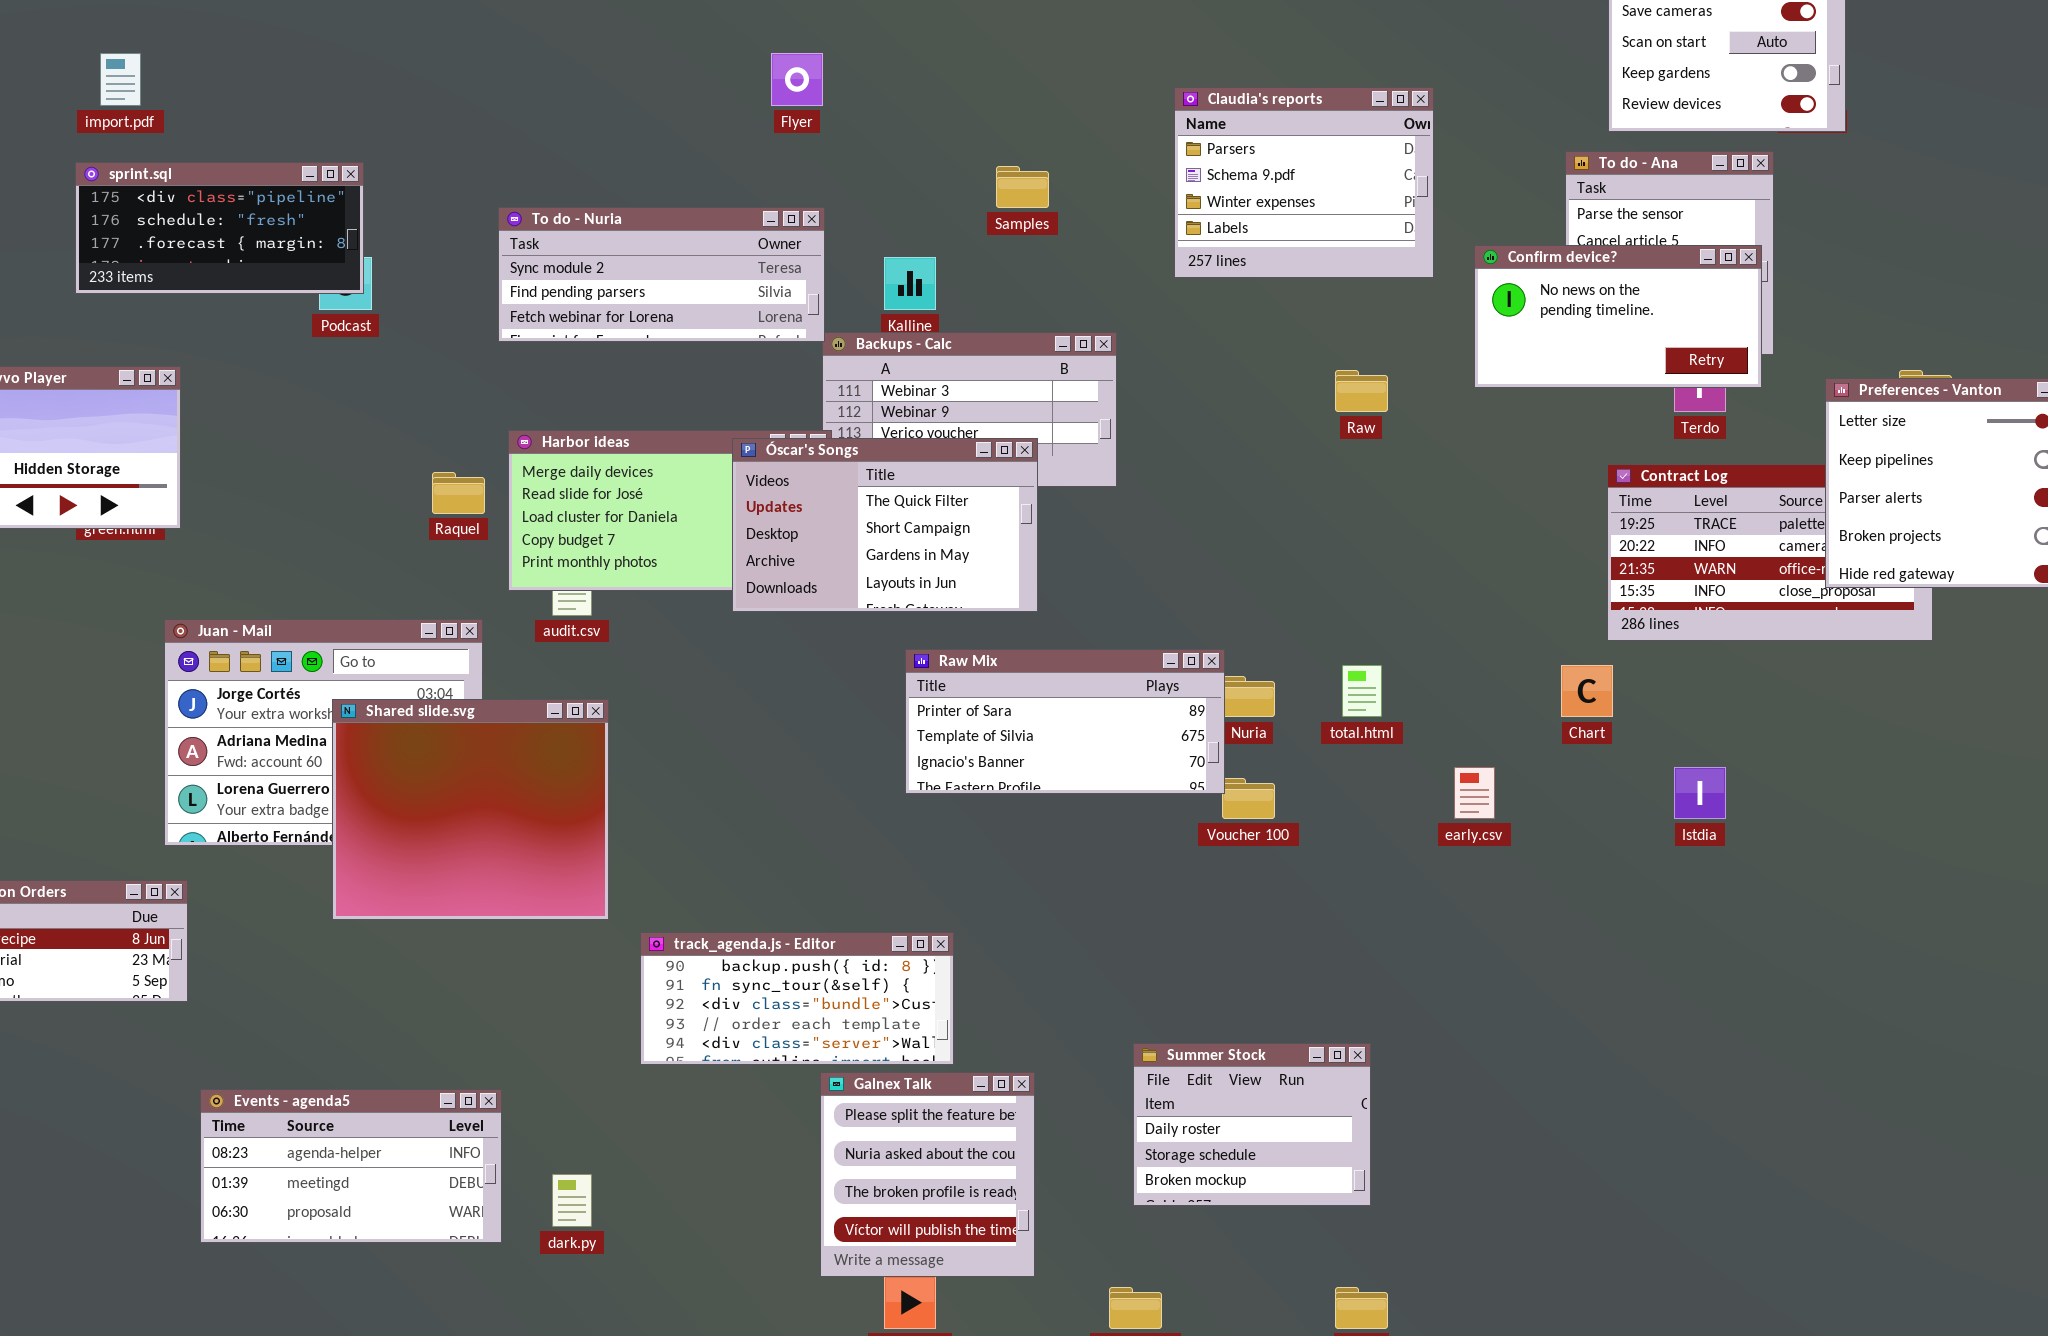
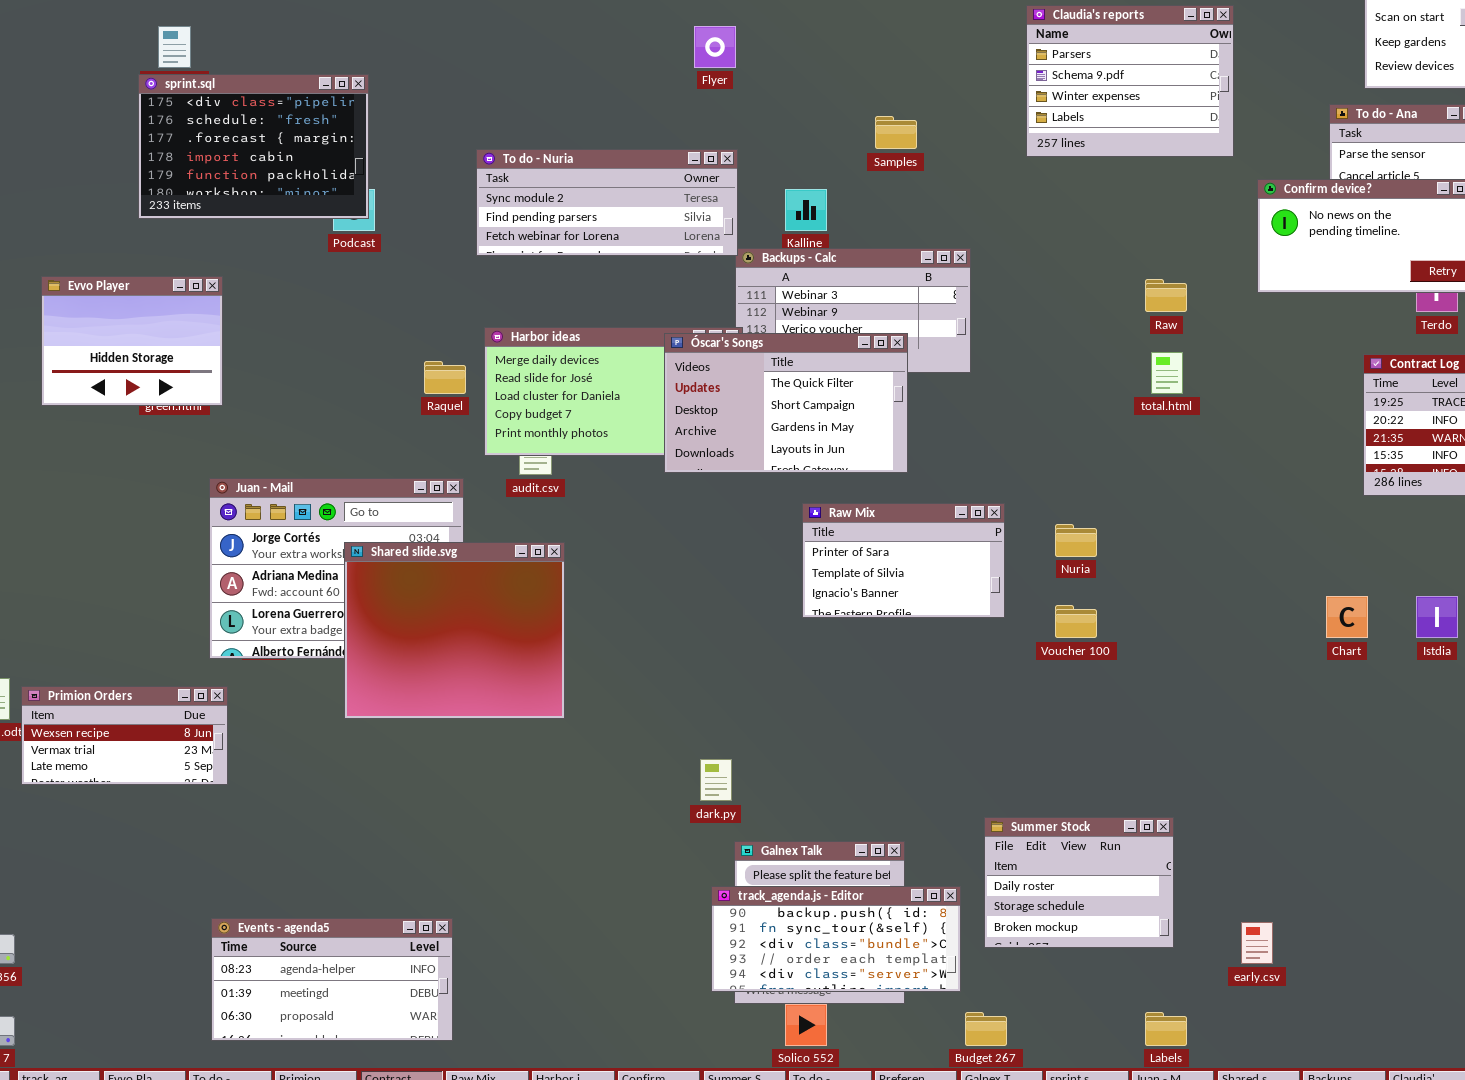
Claudia's reports: [1174,87,1434,278] -> [1026,5,1234,157], moved
sprint.sql: [75,162,364,294] -> [138,74,369,219], resized
Raw Mix: [905,649,1225,794] -> [802,503,1005,618], resized
total.html: [1342,665,1382,717] -> [1151,352,1183,394], moved
Chart: [1561,665,1613,717] -> [1326,596,1368,638], moved
early.csv: [1454,767,1495,819] -> [1241,922,1273,964], moved
track_agenda.js - Editor: [640,932,954,1065] -> [711,886,961,992], moved
Events - agenda5: [200,1089,502,1243] -> [211,918,453,1041], moved
dark.py: [552,1174,592,1227] -> [700,759,732,801], moved

